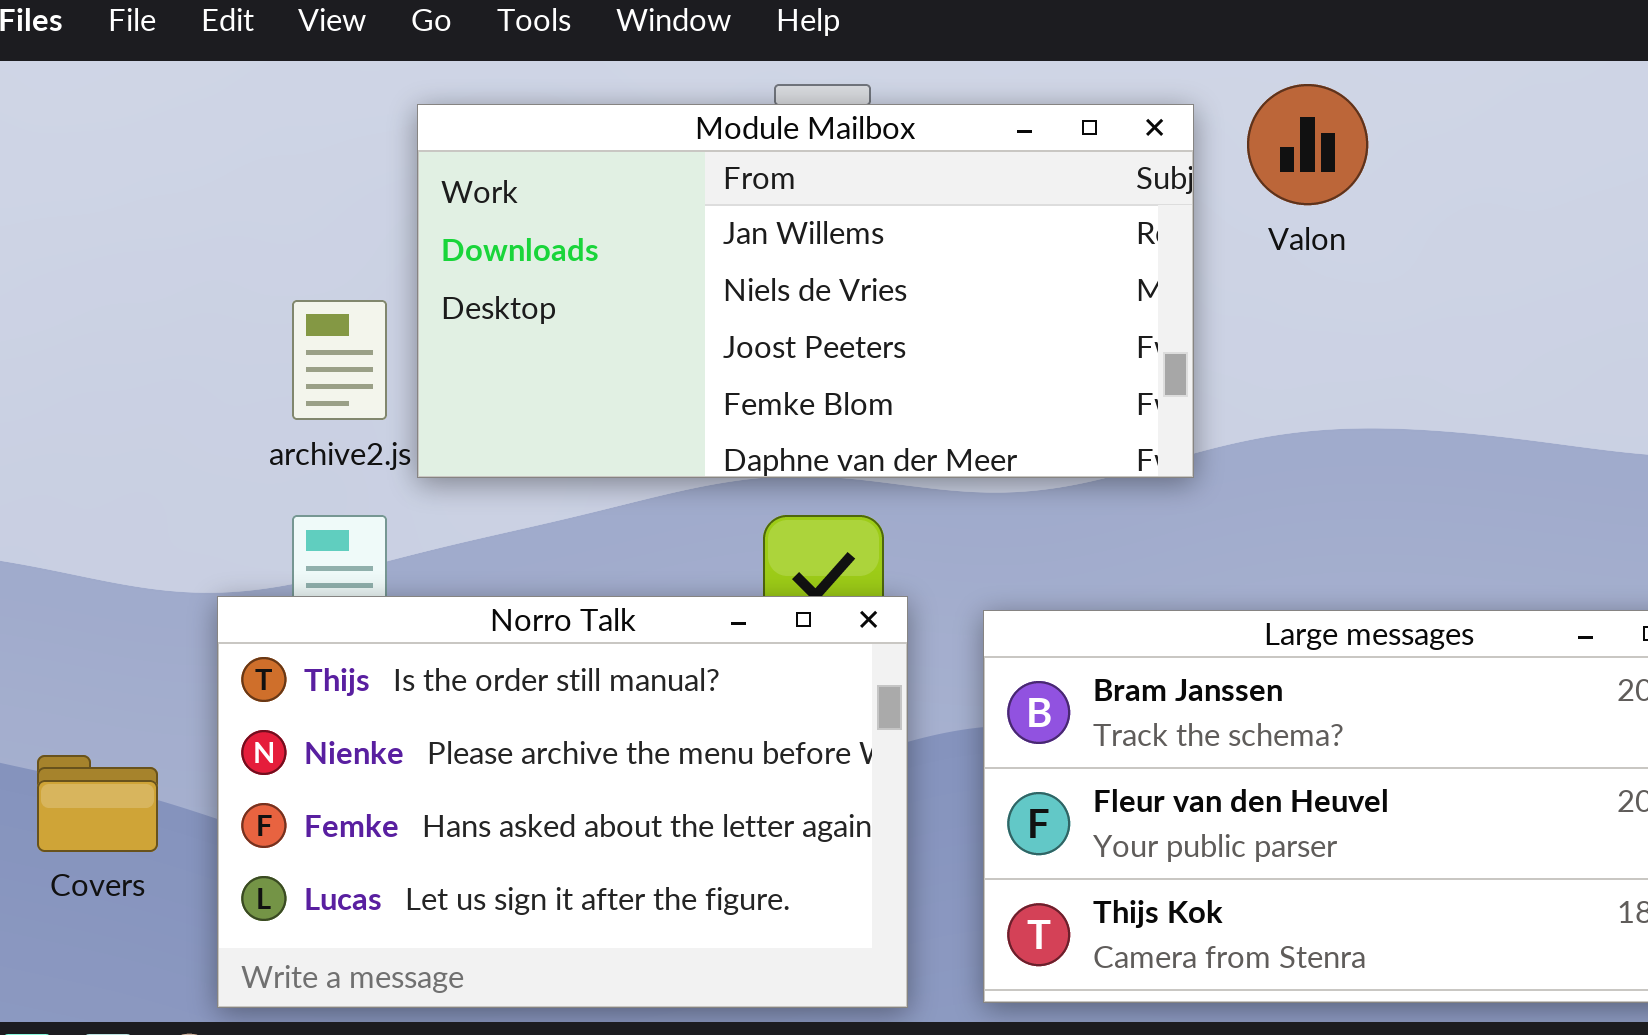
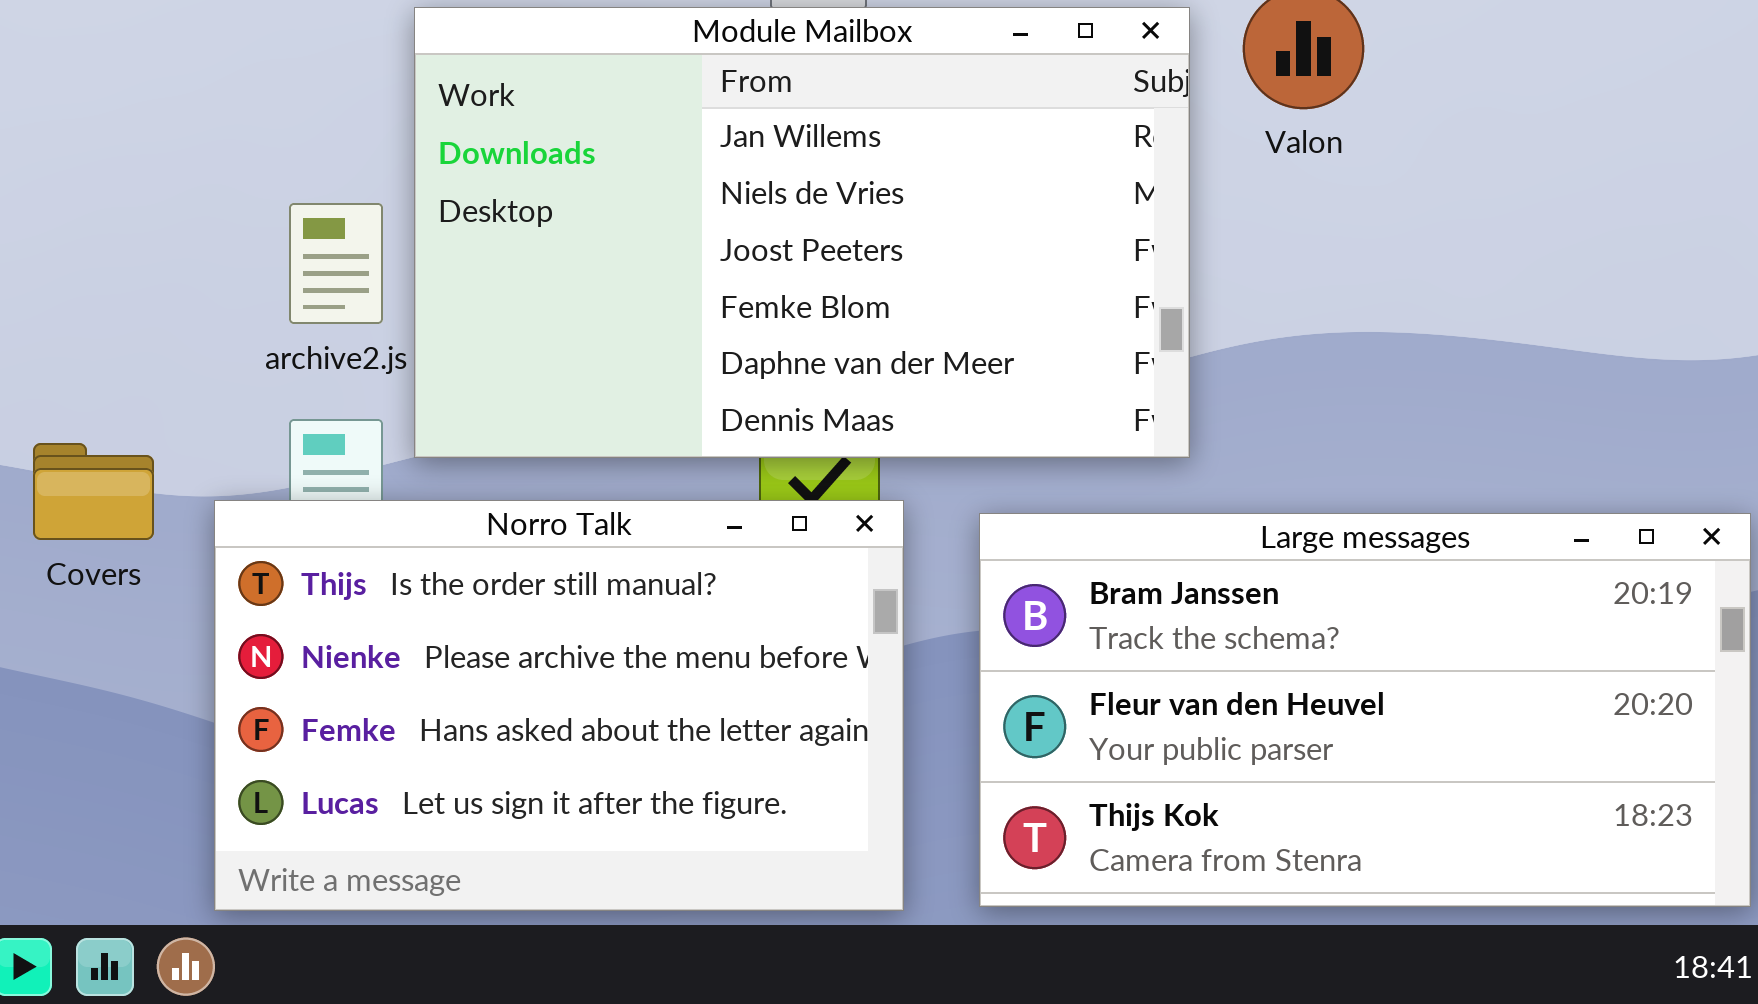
Module Mailbox: [417,104,1194,478] -> [414,7,1190,458], resized
Covers: [37,755,158,852] -> [33,443,154,540], moved

